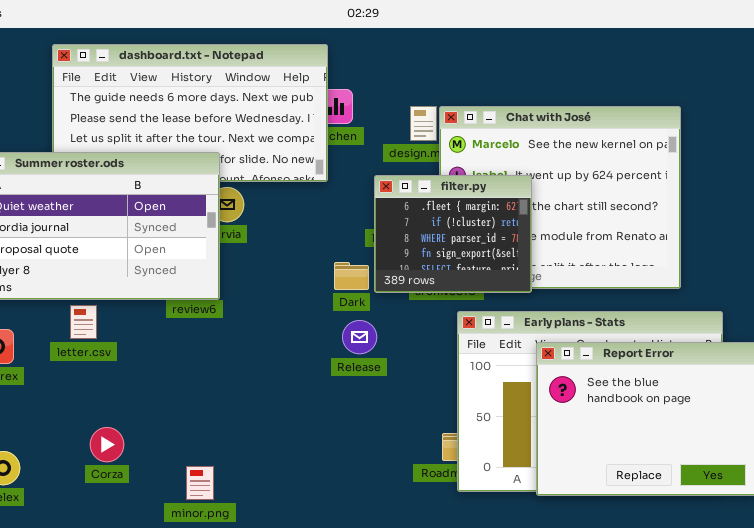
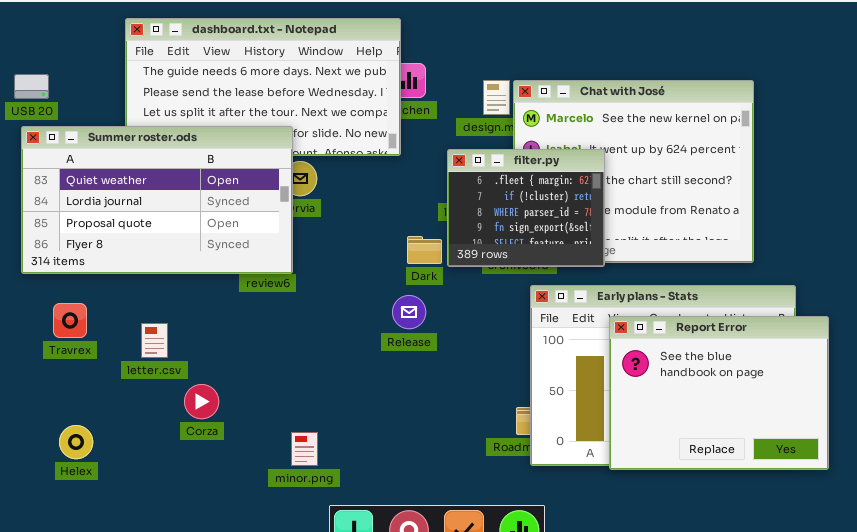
letter.csv: [70,305,97,339] -> [141,323,168,358], moved
Release: [342,320,377,354] -> [392,295,426,329], moved
Corza: [90,427,124,462] -> [184,384,219,419], moved
minor.png: [186,466,214,500] -> [291,432,318,466], moved

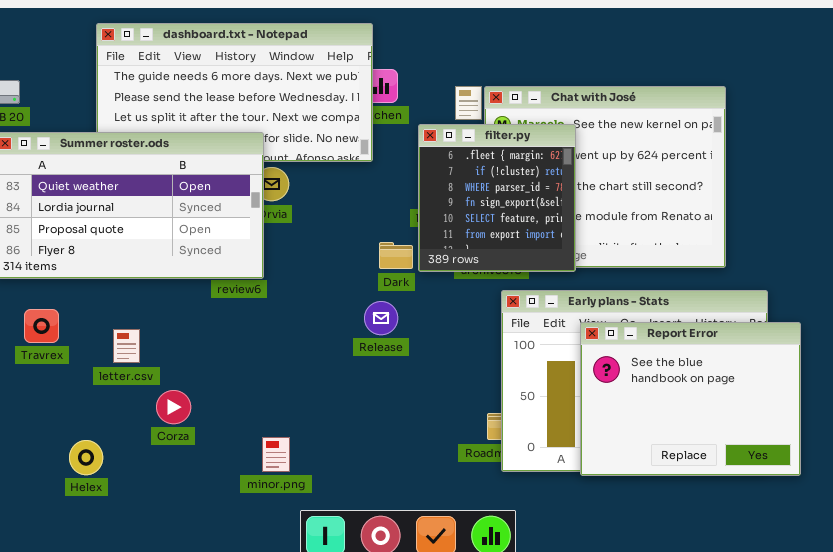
filter.py: [447,149,605,267] -> [418,124,576,272], resized
Helex: [59,425,93,459] -> [69,440,103,475], moved

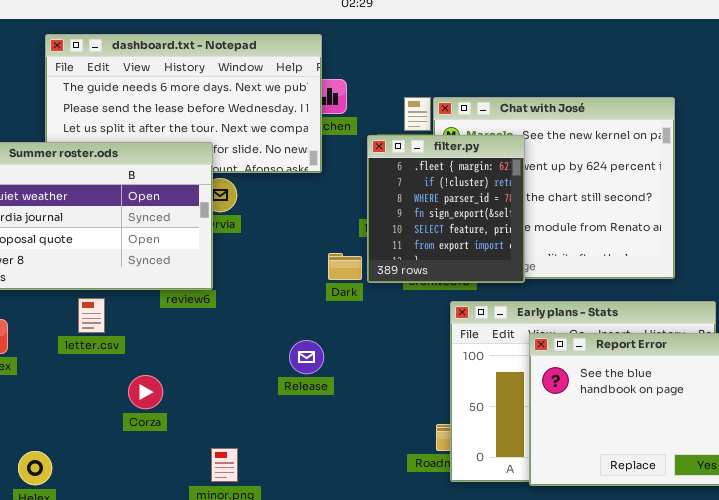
Release: [364,301,398,335] -> [289,340,324,374], moved
letter.csv: [113,329,140,363] -> [78,298,105,333], moved
Corza: [156,390,191,424] -> [128,375,163,409], moved

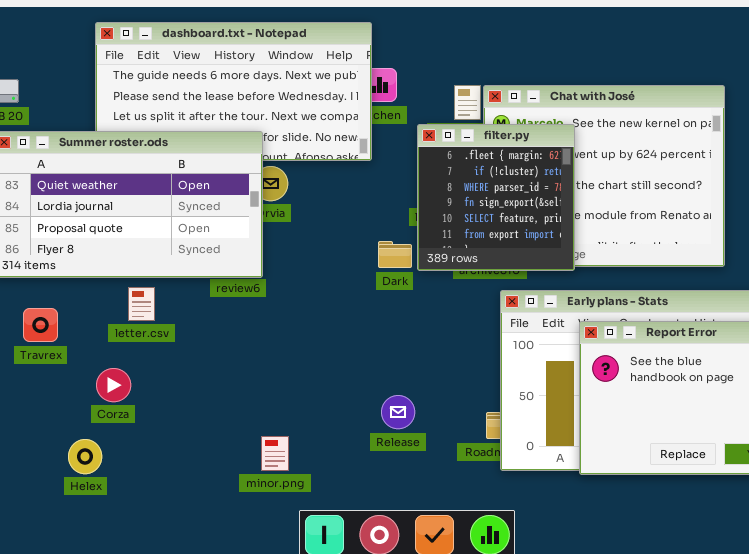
Release: [289,340,324,374] -> [381,395,415,429], moved
Corza: [128,375,163,409] -> [96,368,131,402], moved

